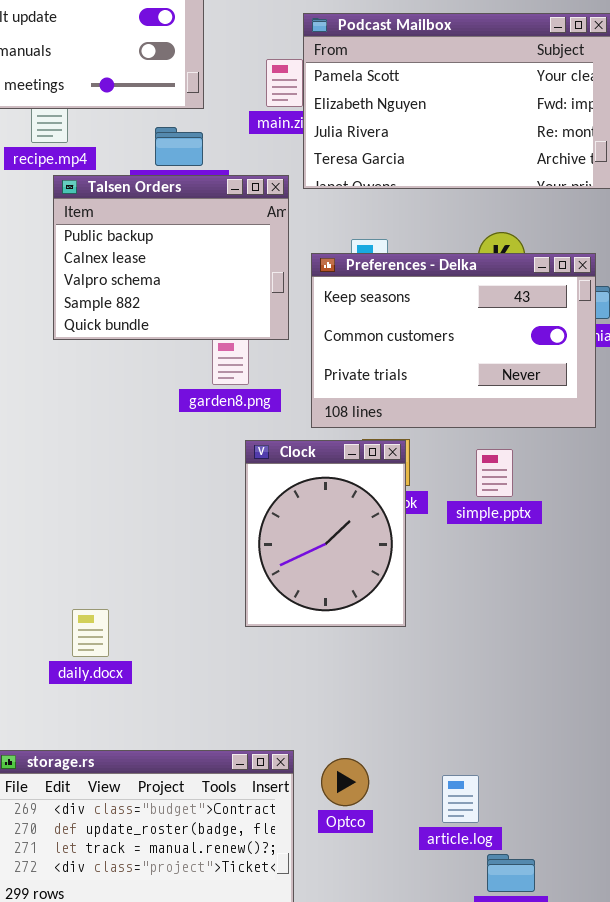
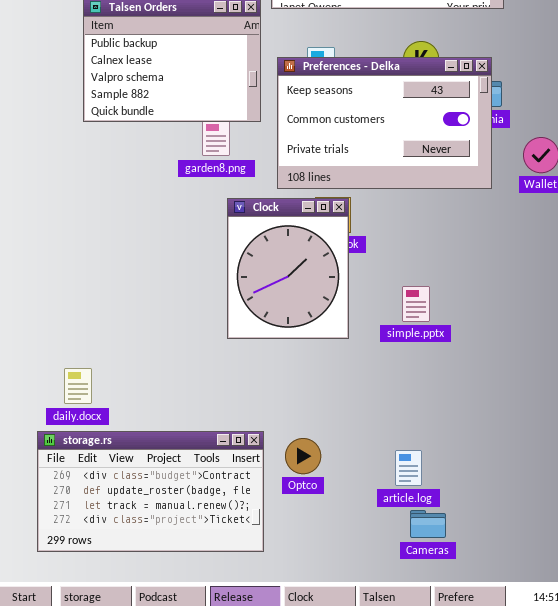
simple.pptx: [476,449,513,497] -> [402,286,430,322], moved
daily.docx: [72,609,109,657] -> [64,368,92,404], moved
article.log: [442,775,479,823] -> [395,450,422,486], moved

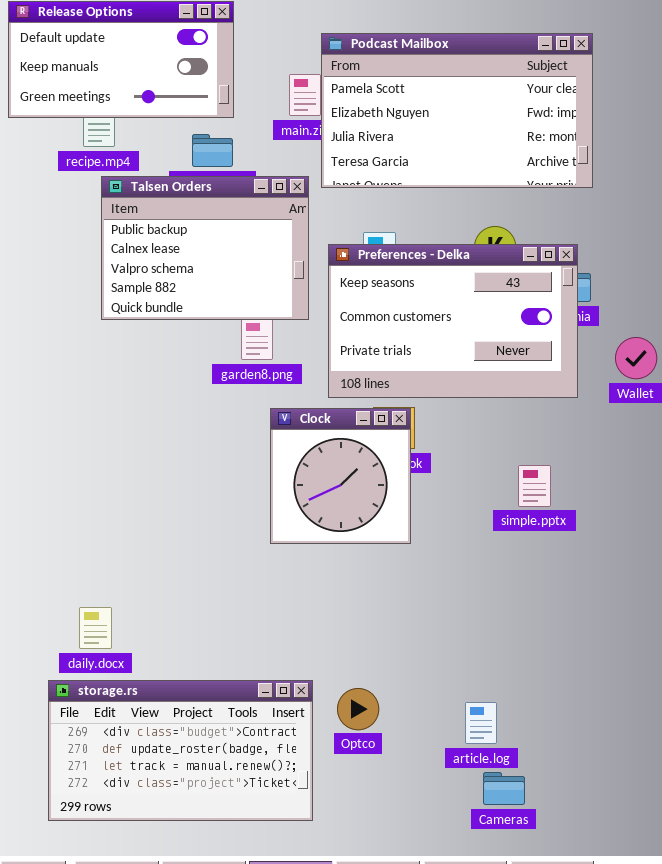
Clock: [227,198,349,339] -> [270,408,411,544], resized
simple.pptx: [402,286,430,322] -> [518,465,551,507], moved

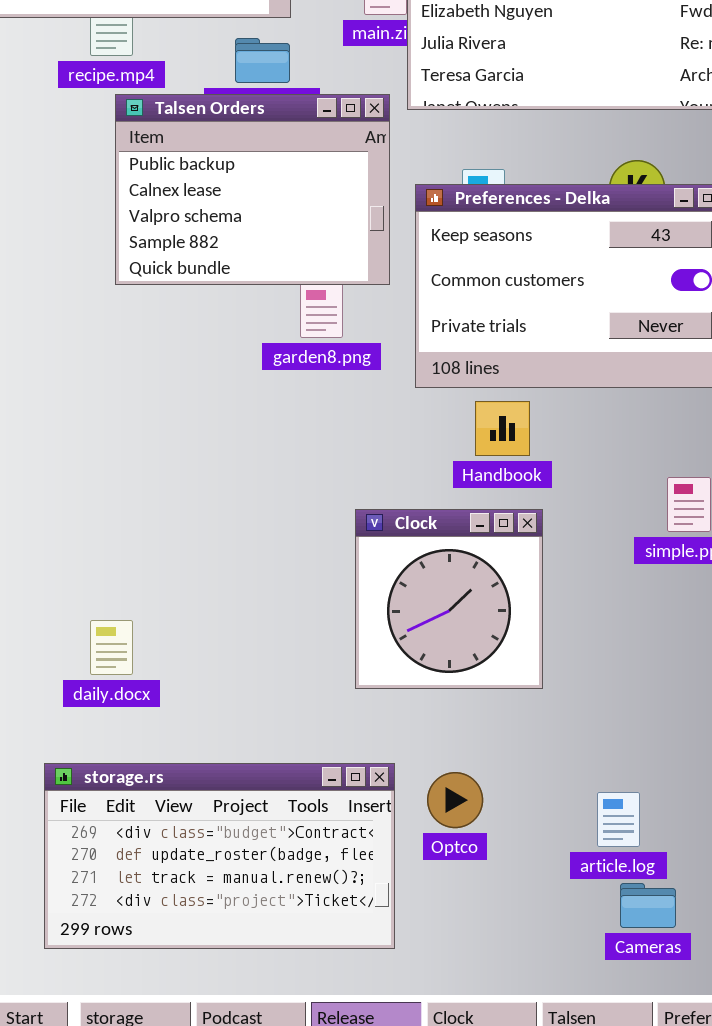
Clock: [270,408,411,544] -> [355,509,543,689], moved
daily.docx: [79,607,112,649] -> [90,620,133,675], moved

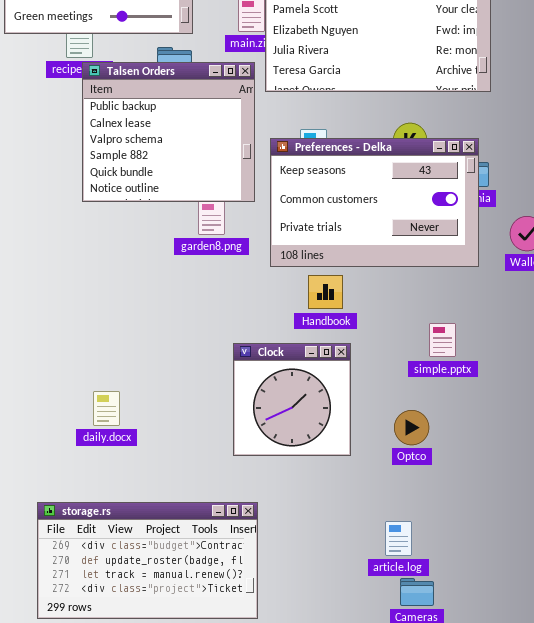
Talsen Orders: [115,94,390,285] -> [82,62,255,202], resized
daily.docx: [90,620,133,675] -> [93,391,120,426], moved
Optco: [427,772,483,828] -> [394,410,429,445], moved

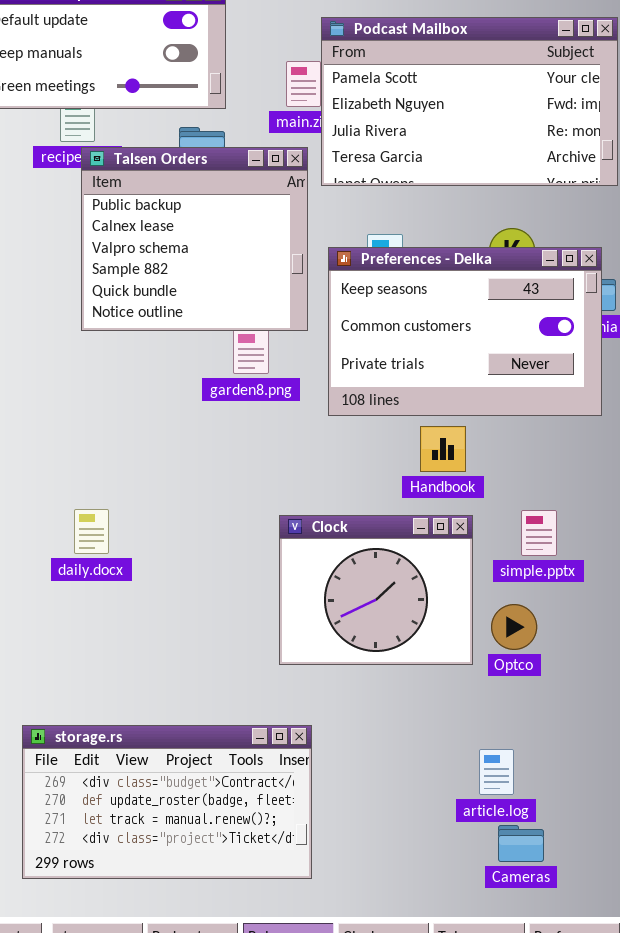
Handbook: [308,275,343,309] -> [420,426,466,472], moved
simple.pptx: [429,323,456,357] -> [521,510,557,556], moved
Clock: [233,343,351,456] -> [279,515,473,665], resized
daily.docx: [93,391,120,426] -> [74,509,109,554], moved

